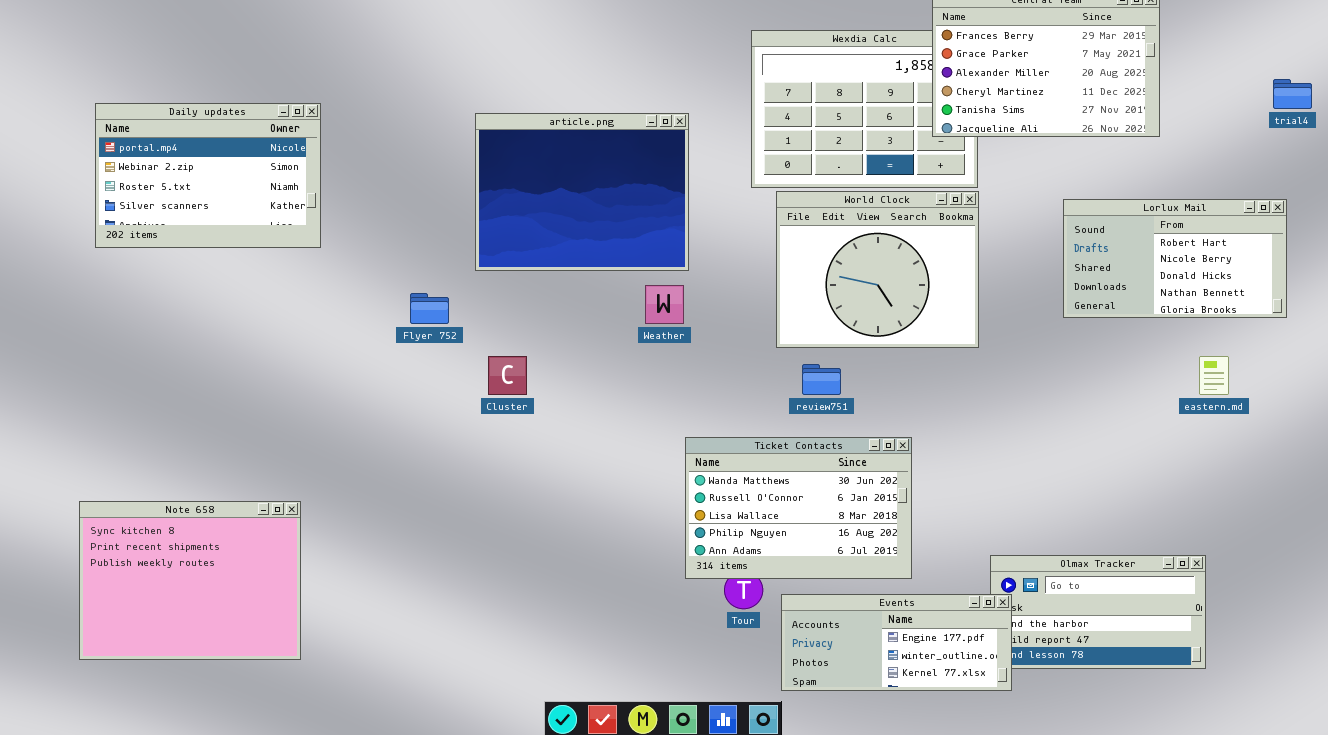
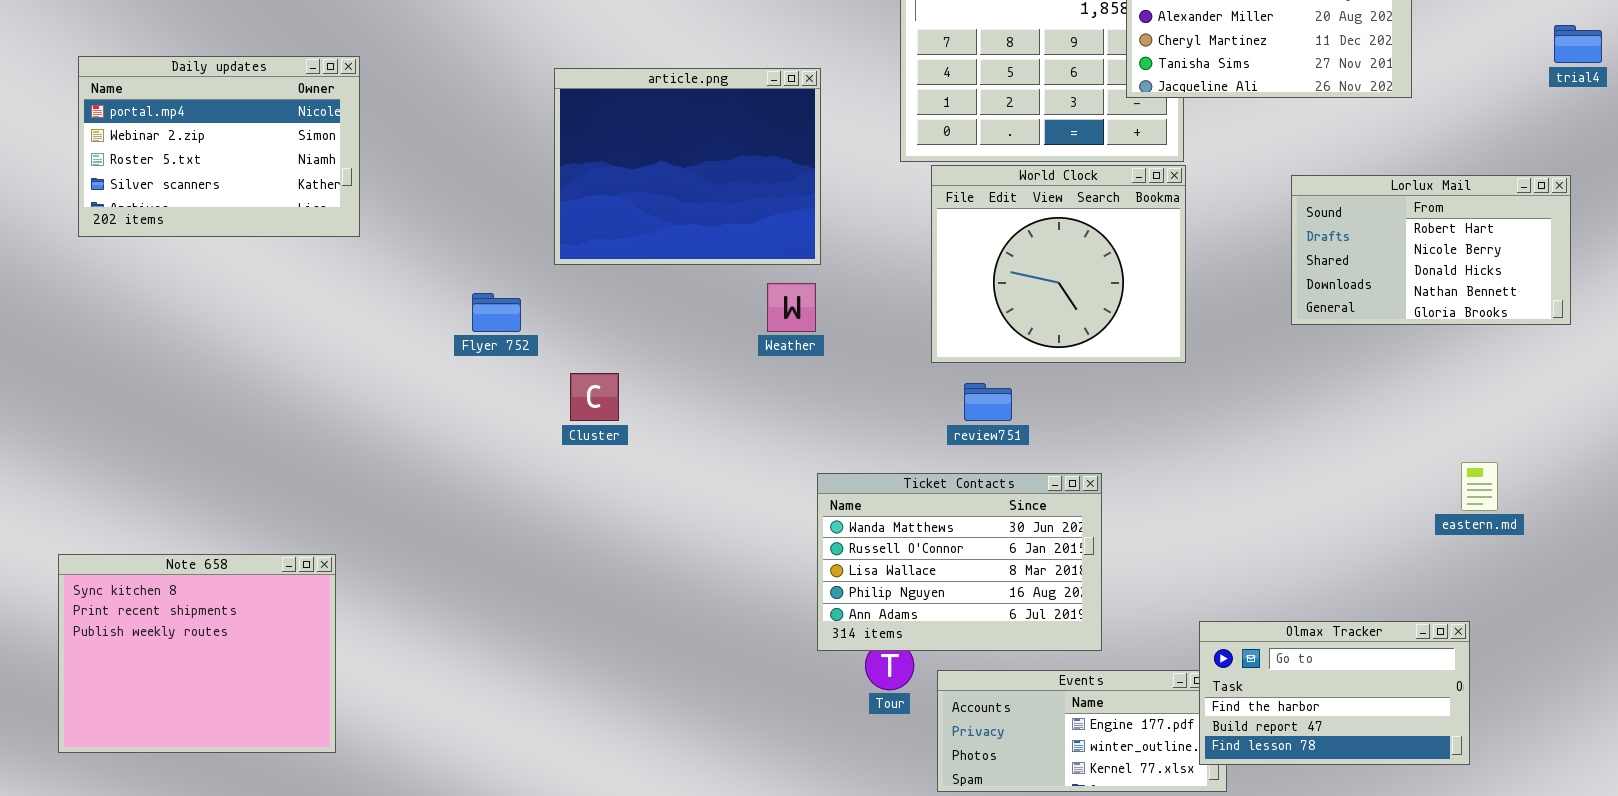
eastern.md: [1199,356,1229,395] -> [1461,462,1498,511], moved
Olmax Tracker: [990,555,1206,669] -> [1199,621,1470,765], raised

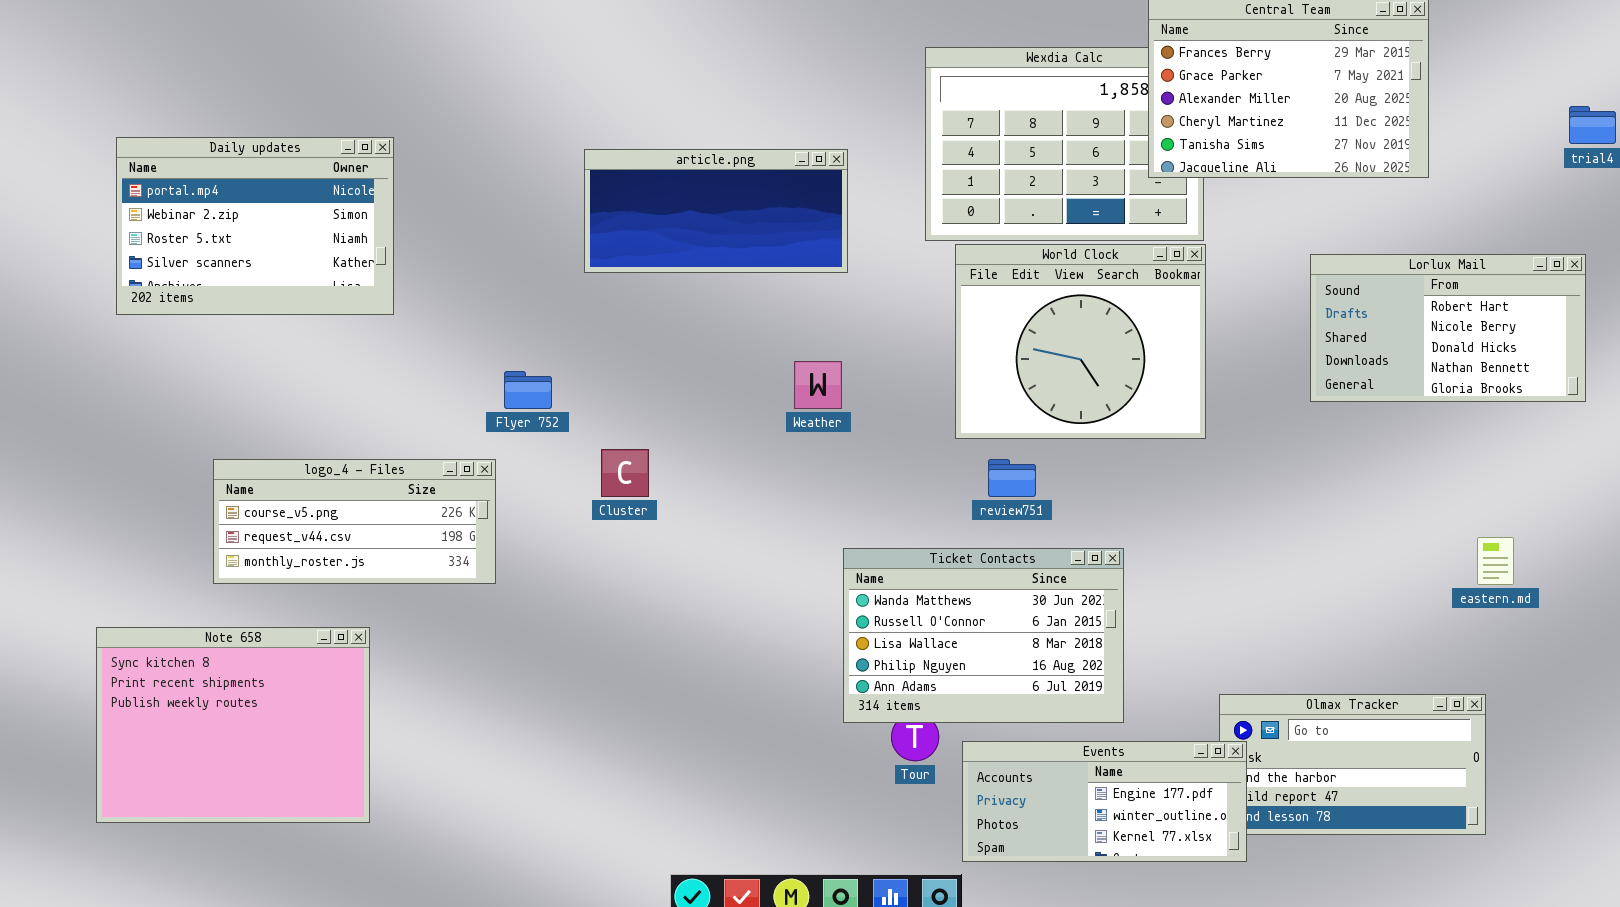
article.png: [554,68,821,265] -> [584,149,848,273], resized
logo_4 - Files: none -> [213,459,496,584], opened
Events: [937,670,1227,792] -> [962,741,1247,862], raised

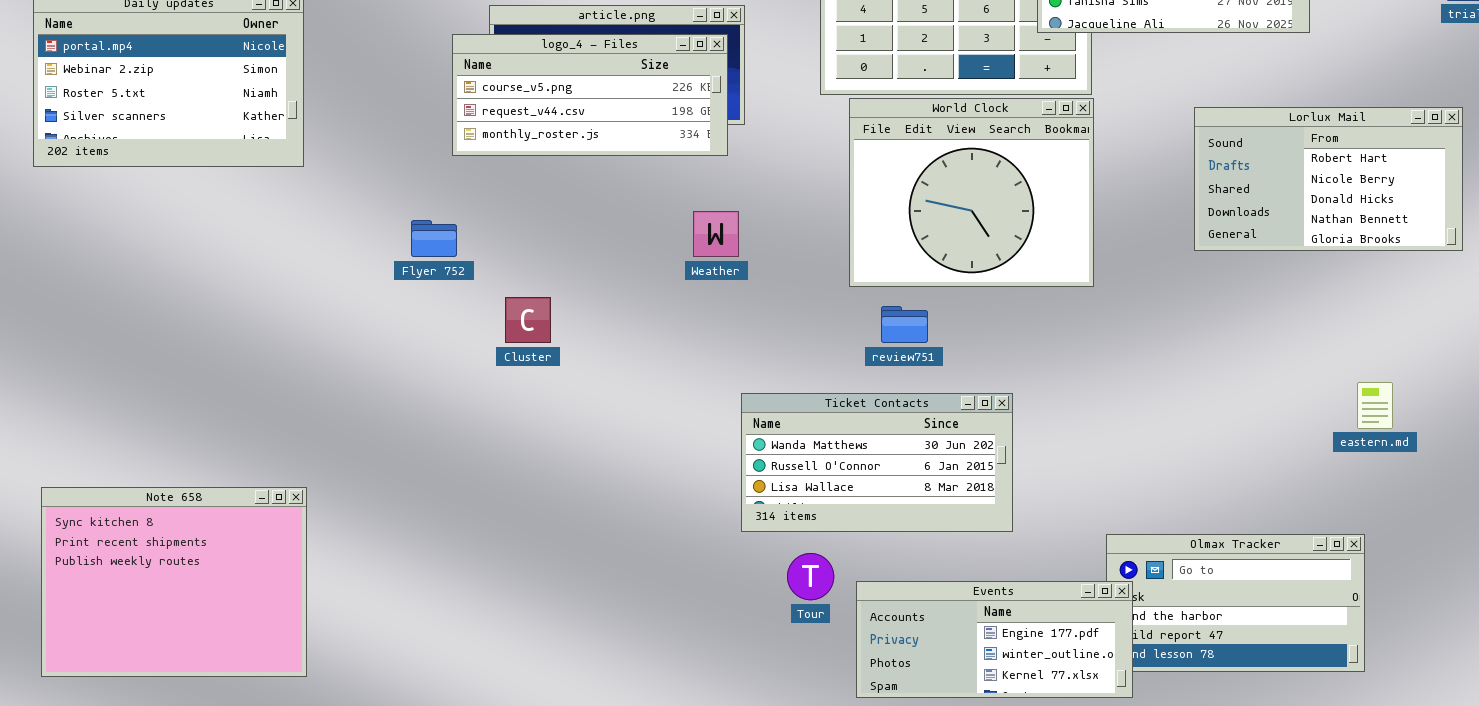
logo_4 - Files: [213,459,496,584] -> [452,34,728,156], moved
Ticket Contacts: [843,548,1124,723] -> [741,393,1013,532], resized
Note 658: [96,627,370,823] -> [41,487,307,677], moved

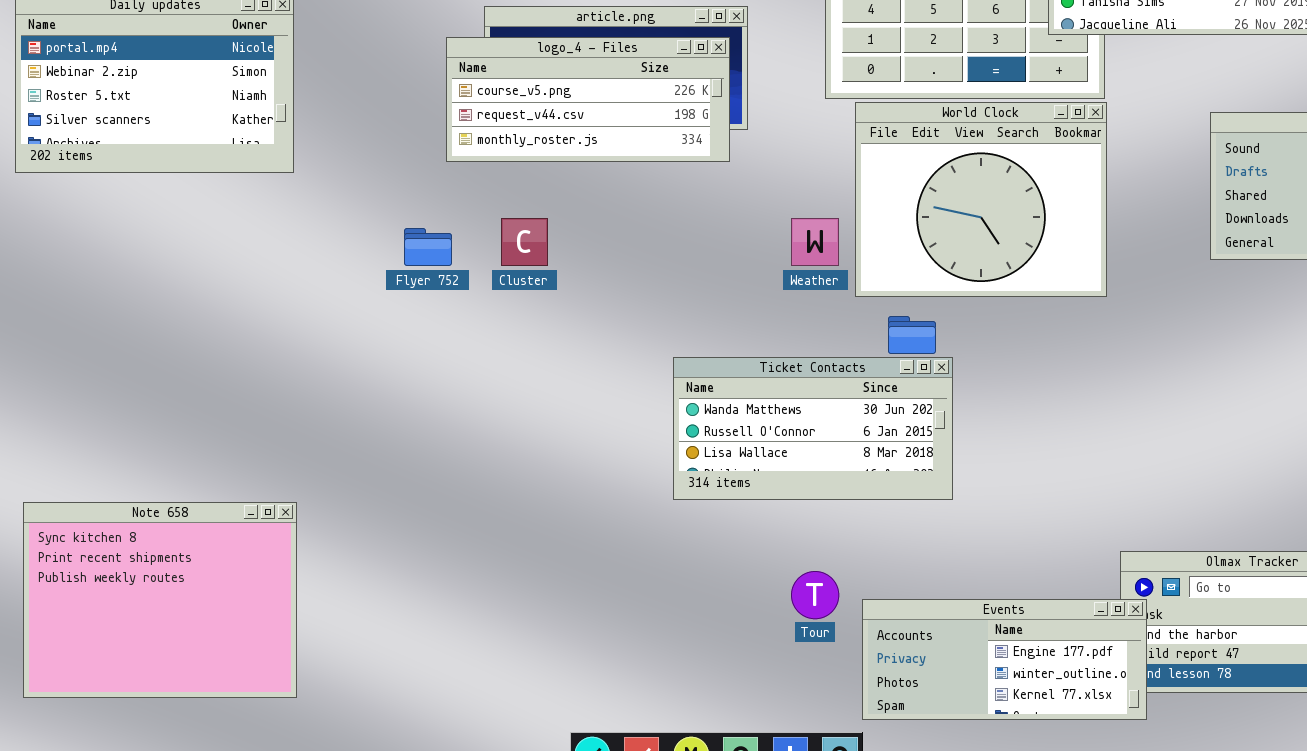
Weather: [693,211,739,257] -> [791,218,839,266], moved
Cluster: [505,297,551,343] -> [501,218,548,266], moved
Ticket Contacts: [741,393,1013,532] -> [673,357,953,500], moved

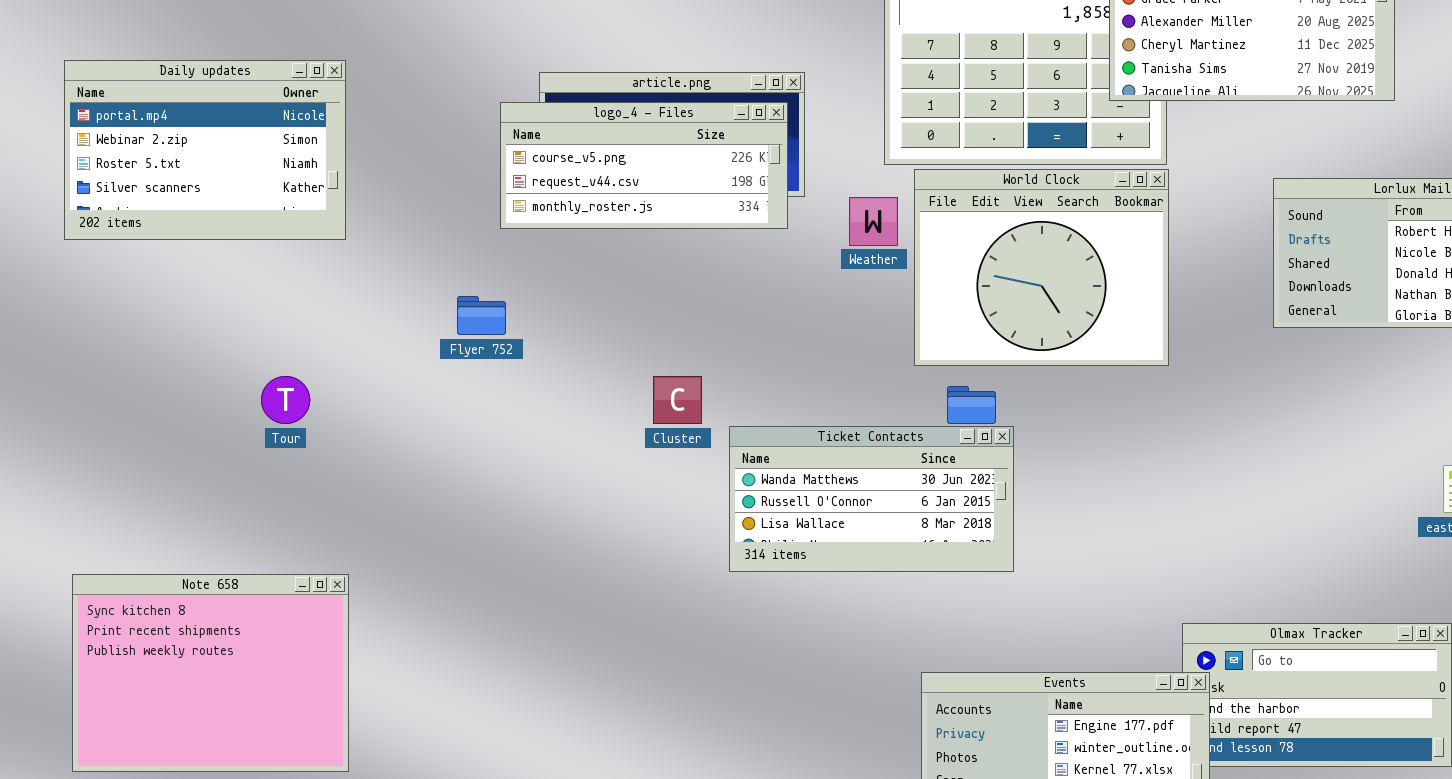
Cluster: [501,218,548,266] -> [653,376,702,424], moved
Weather: [791,218,839,266] -> [849,197,898,246], moved
Tour: [791,571,839,619] -> [261,376,310,424], moved

